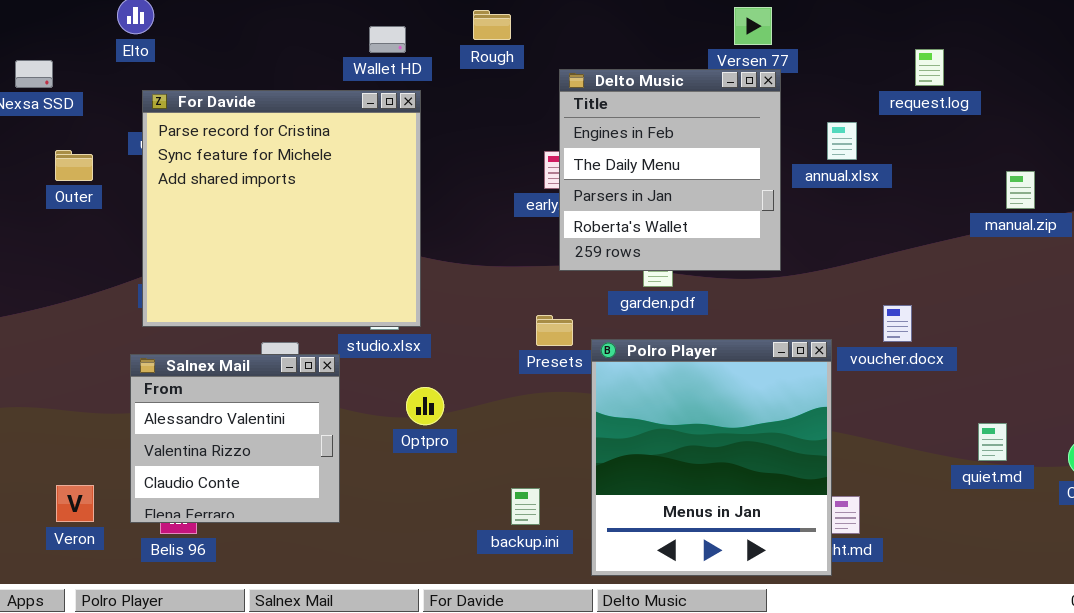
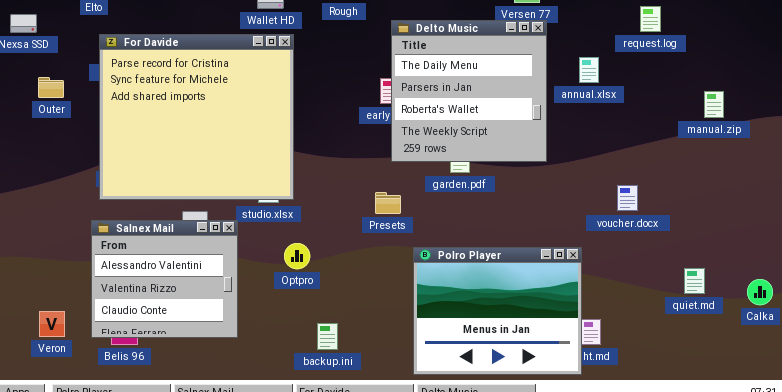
Delto Music: [559,69,781,271] -> [391,20,547,162], scrolled down 1 row
Polro Player: [591,339,832,576] -> [413,247,582,375], resized
backup.ini: [511,488,540,525] -> [317,323,338,350], moved

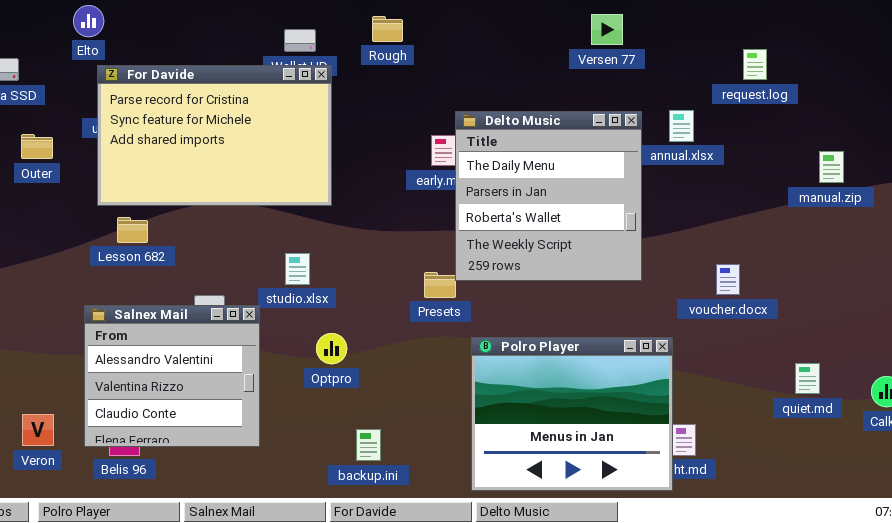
Delto Music: [391,20,547,162] -> [455,111,642,281], moved
For Davide: [99,34,294,200] -> [97,65,332,206], moved, resized

